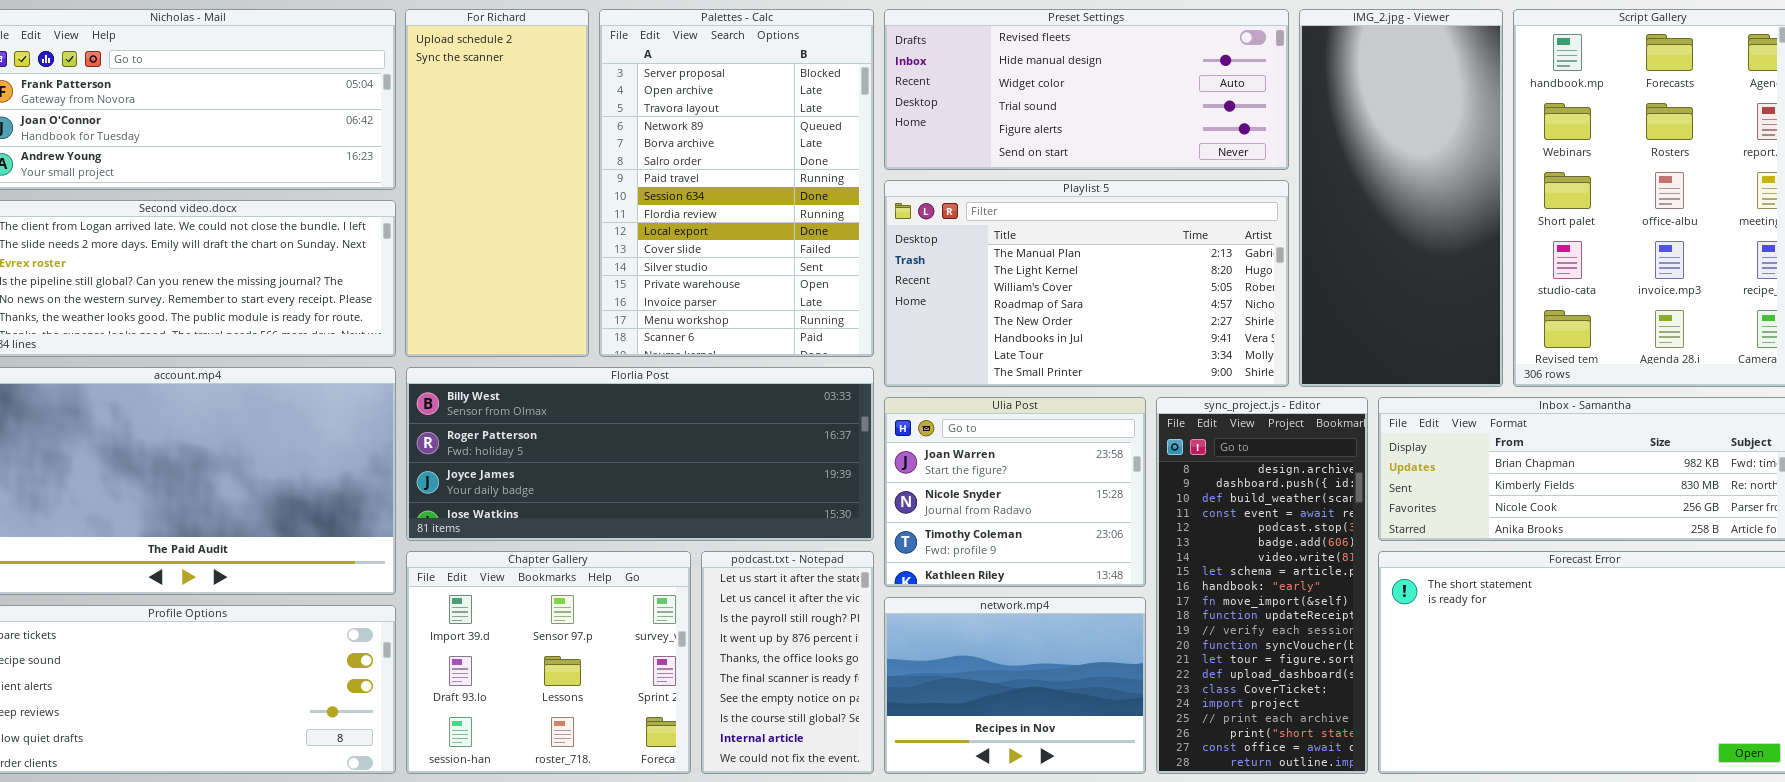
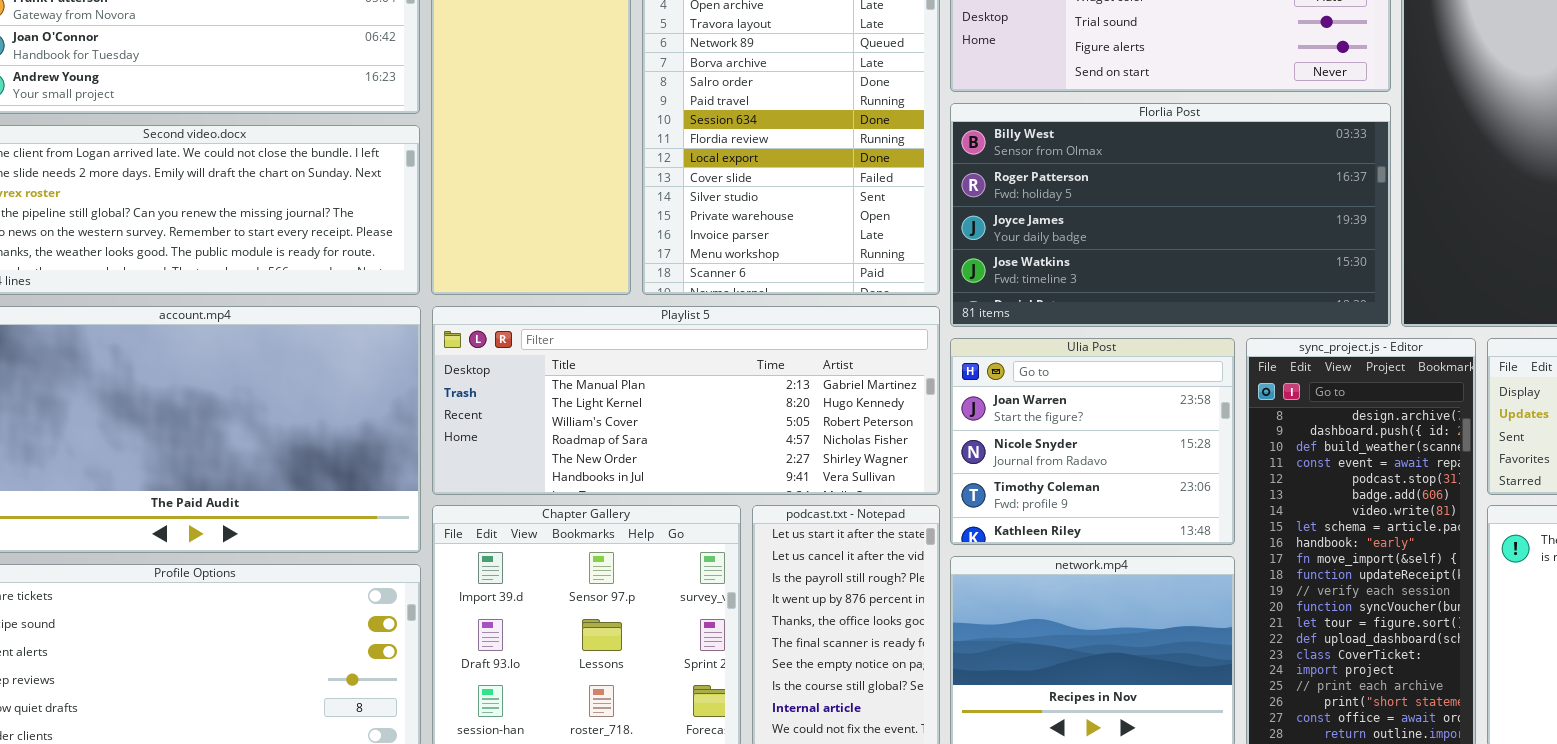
Playlist 5: [884,180,1289,387] -> [432,306,940,495], moved, resized
Florlia Post: [406,367,874,541] -> [950,103,1391,327], moved, resized

